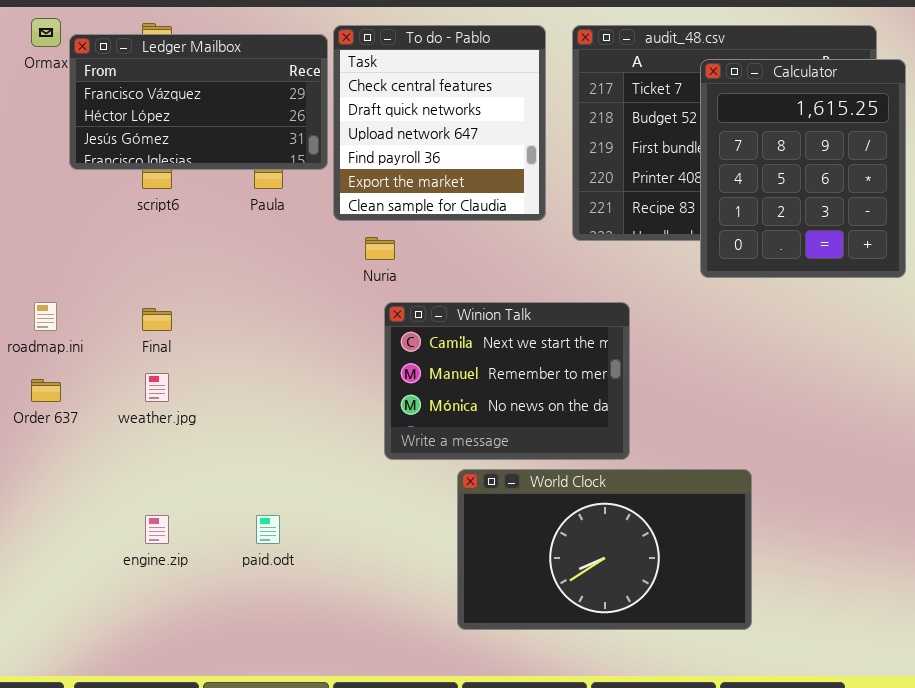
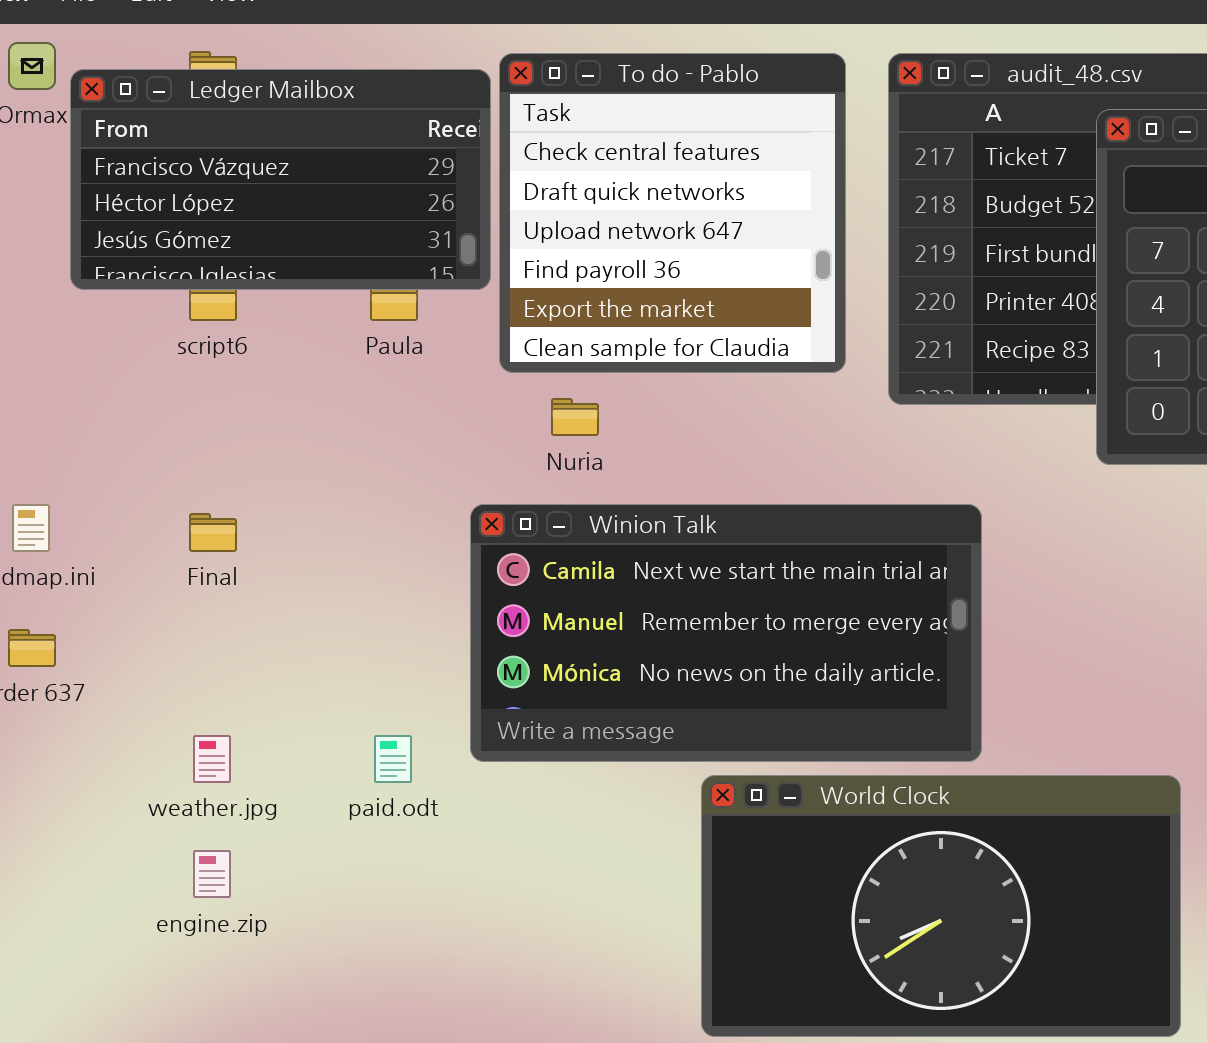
Winion Talk: [384,302,630,460] -> [470,504,982,762], resized
weather.jpg: [145,373,169,402] -> [193,735,231,783], moved
paid.odt: [256,515,280,544] -> [374,735,412,783], moved

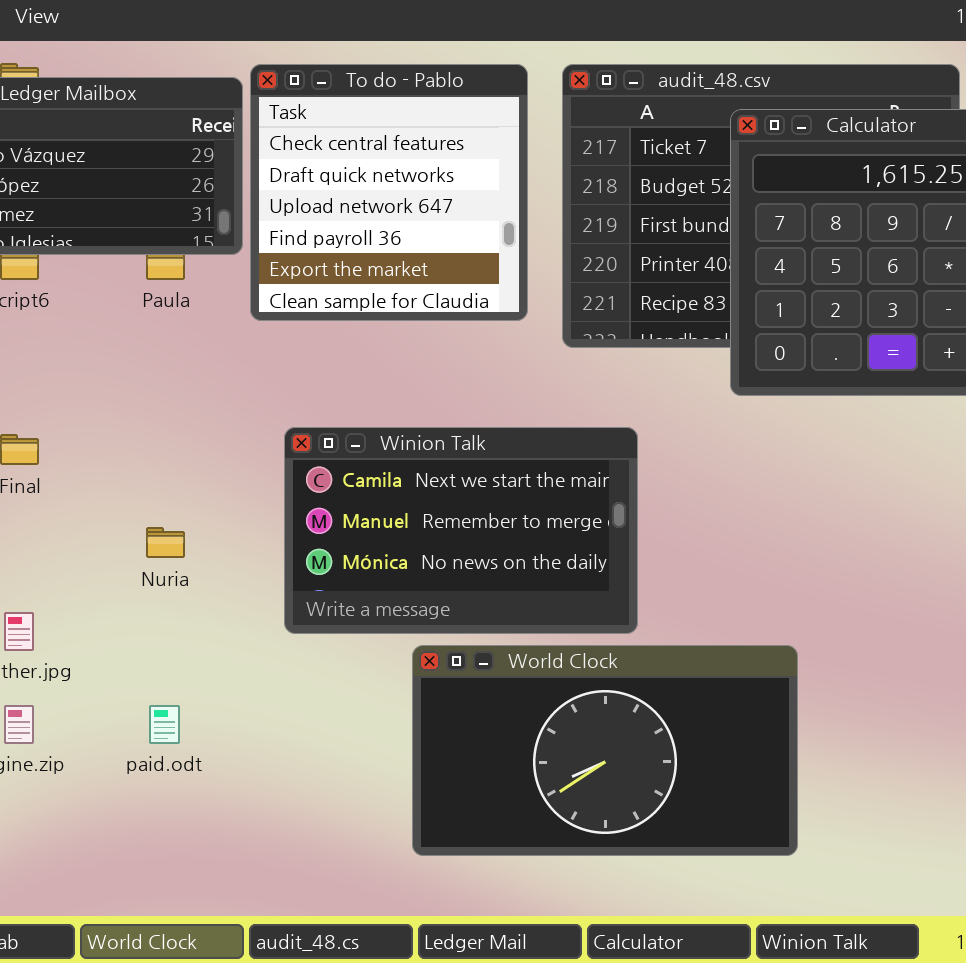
Nuria: [551,398,599,436] -> [146,527,185,558], moved
Winion Talk: [470,504,982,762] -> [284,427,638,634], resized
paid.odt: [374,735,412,783] -> [149,705,180,744], moved

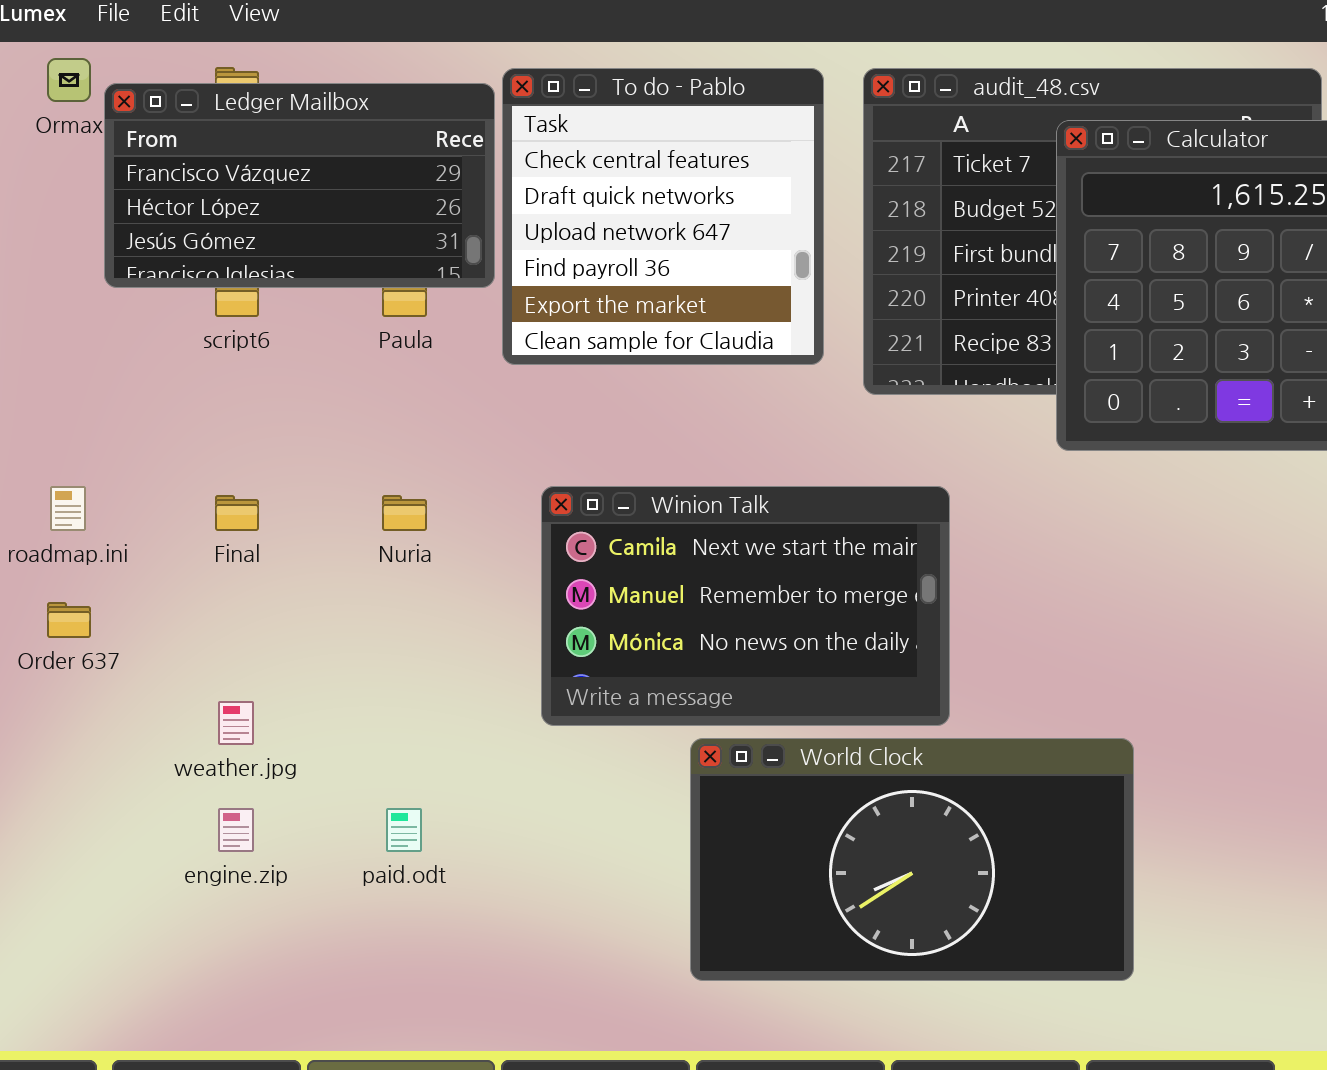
Nuria: [146,527,185,558] -> [382,495,427,531], moved

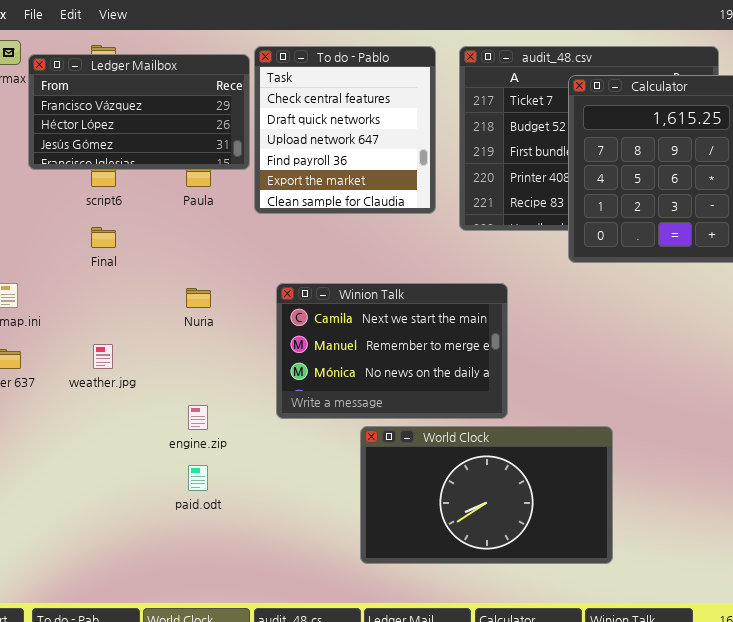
Final: [215,495,259,531] -> [91,227,116,248], moved
weather.jpg: [218,701,254,745] -> [93,344,113,369], moved
engine.zip: [218,808,254,852] -> [188,405,208,430], moved

